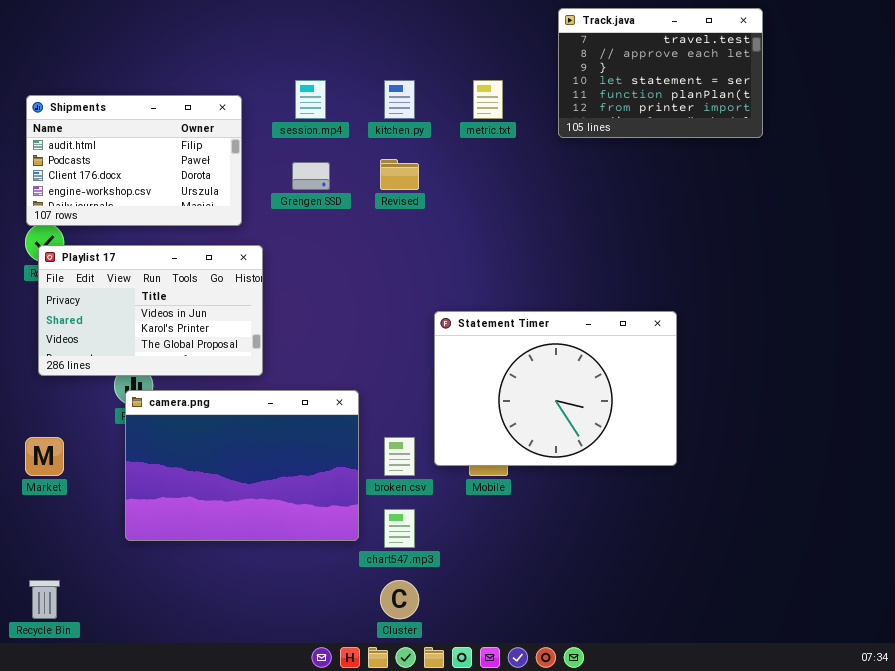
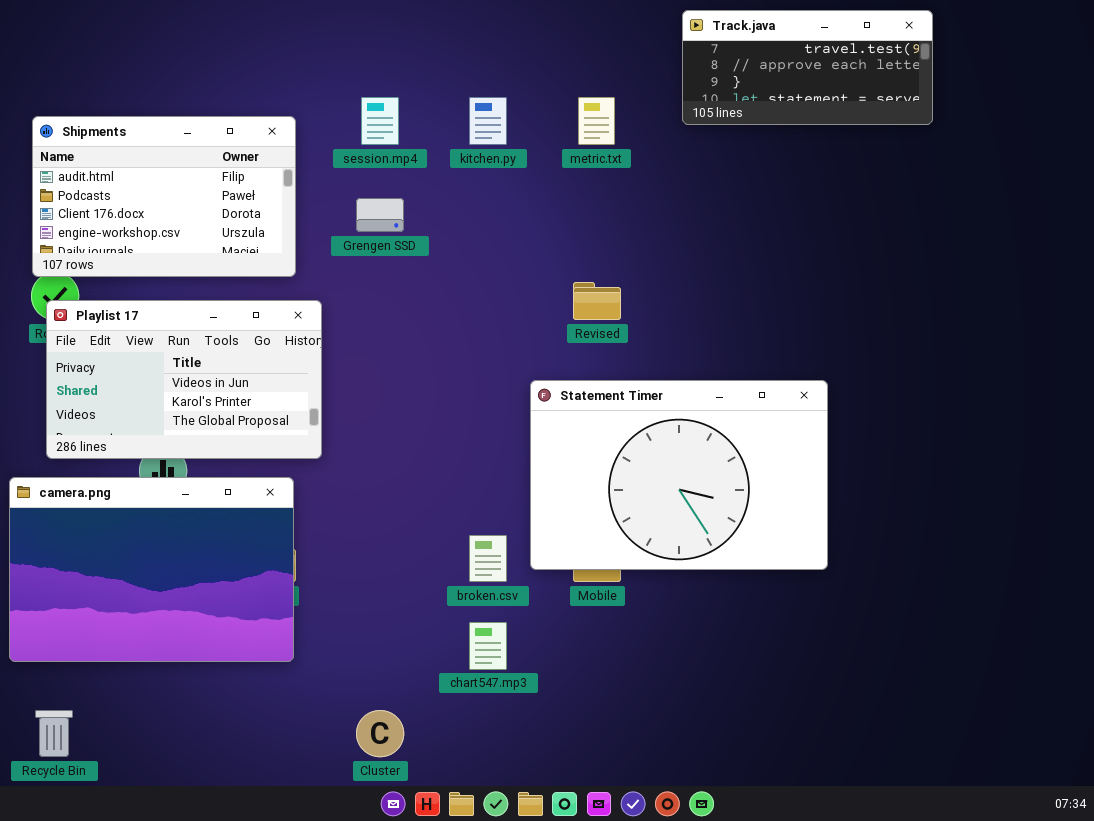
Track.java: [558,8,763,138] -> [682,10,933,125], resized
Revised: [380,159,419,190] -> [573,282,621,320], moved
camera.png: [125,390,359,541] -> [9,477,294,662], moved
Cluster: [380,580,419,619] -> [356,710,404,757], moved

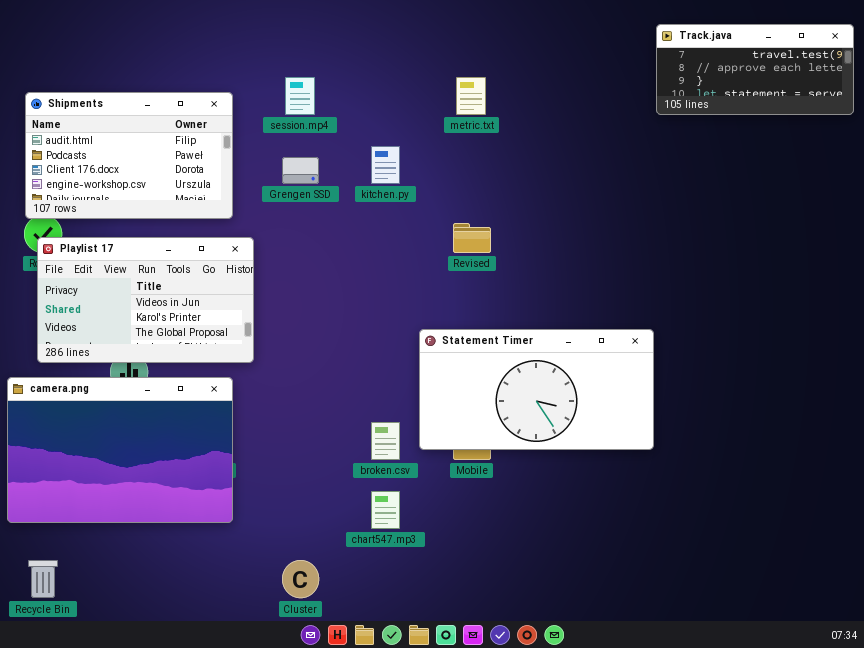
Track.java: [682,10,933,125] -> [656,24,854,115], moved
kitchen.py: [469,97,507,145] -> [371,146,400,184], moved
Statement Timer: [530,380,828,570] -> [419,329,654,450], resized

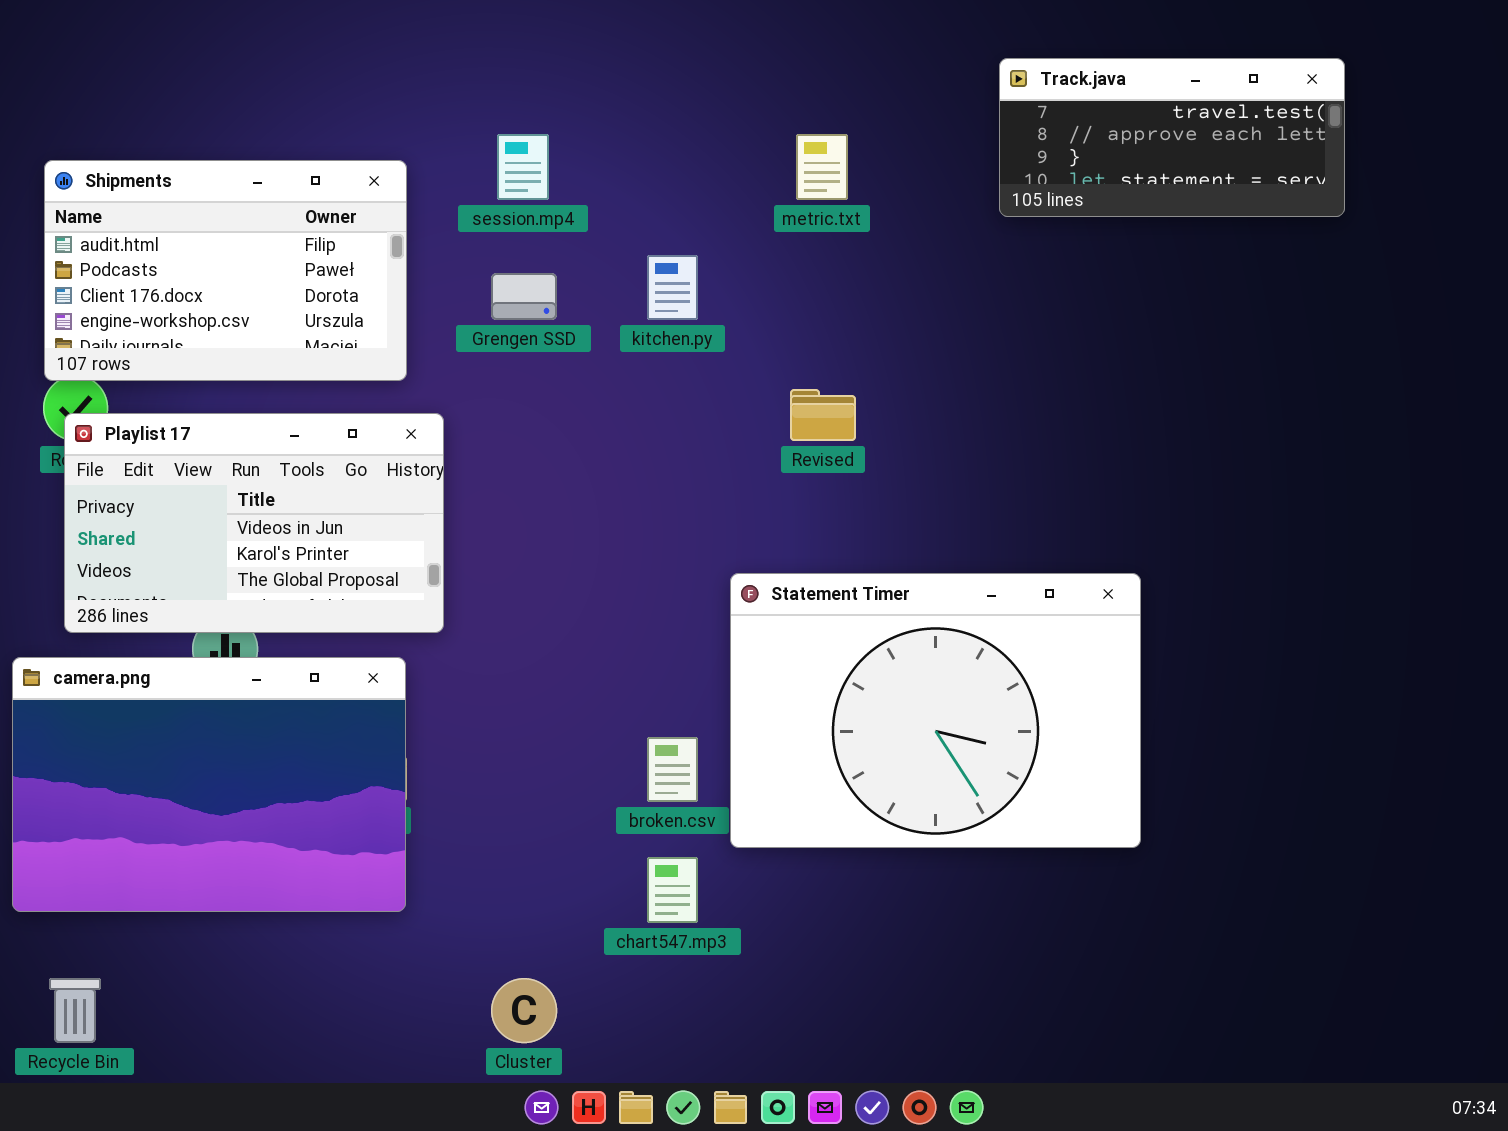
Track.java: [656,24,854,115] -> [999,58,1345,217], moved
Statement Timer: [419,329,654,450] -> [730,573,1141,848], resized

